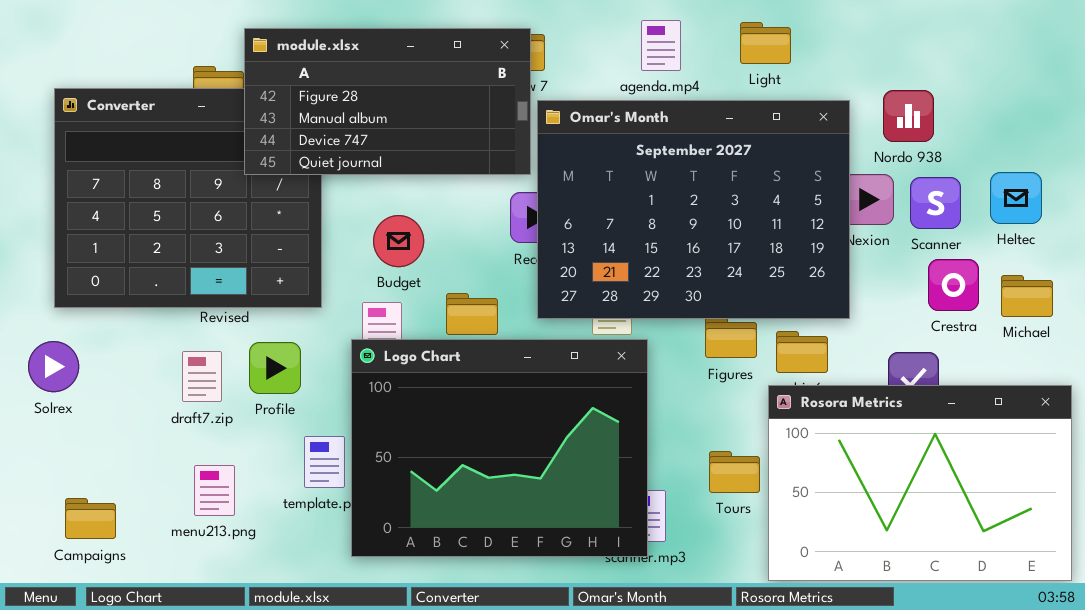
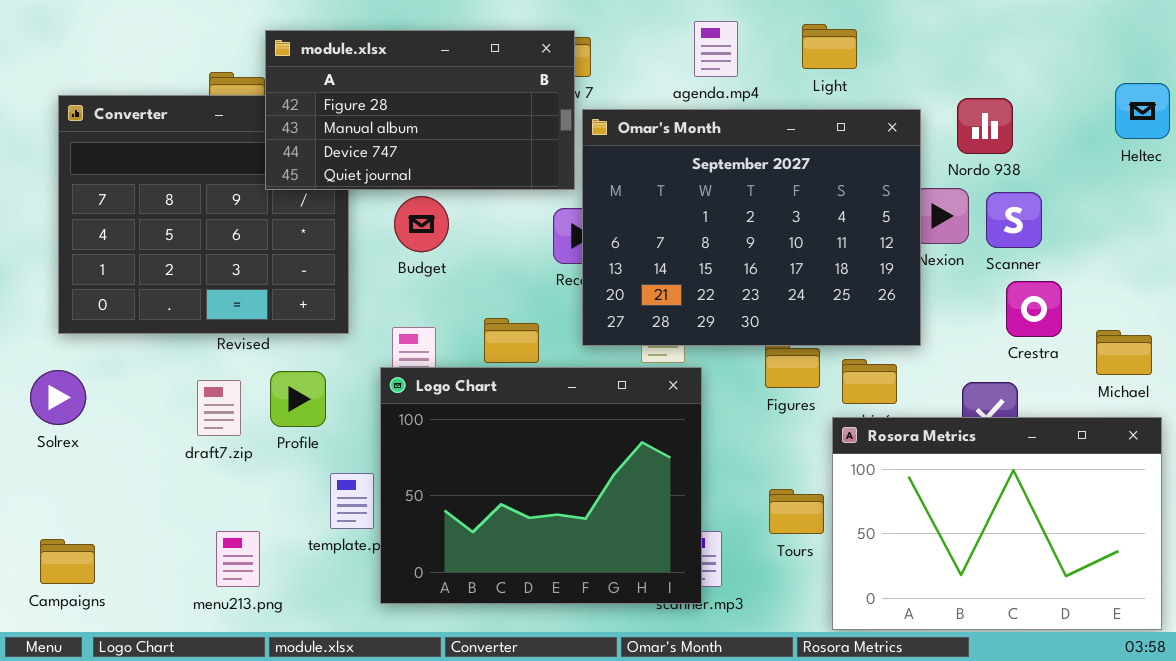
Heltec: [990,172,1042,224] -> [1115,83,1170,139], moved
Budget: [373,215,424,267] -> [394,196,449,252], moved
Michael: [1001,275,1053,317] -> [1096,330,1152,375], moved
menu213.png: [194,465,235,516] -> [216,531,260,587], moved
Campaigns: [65,498,116,539] -> [40,539,95,584], moved

